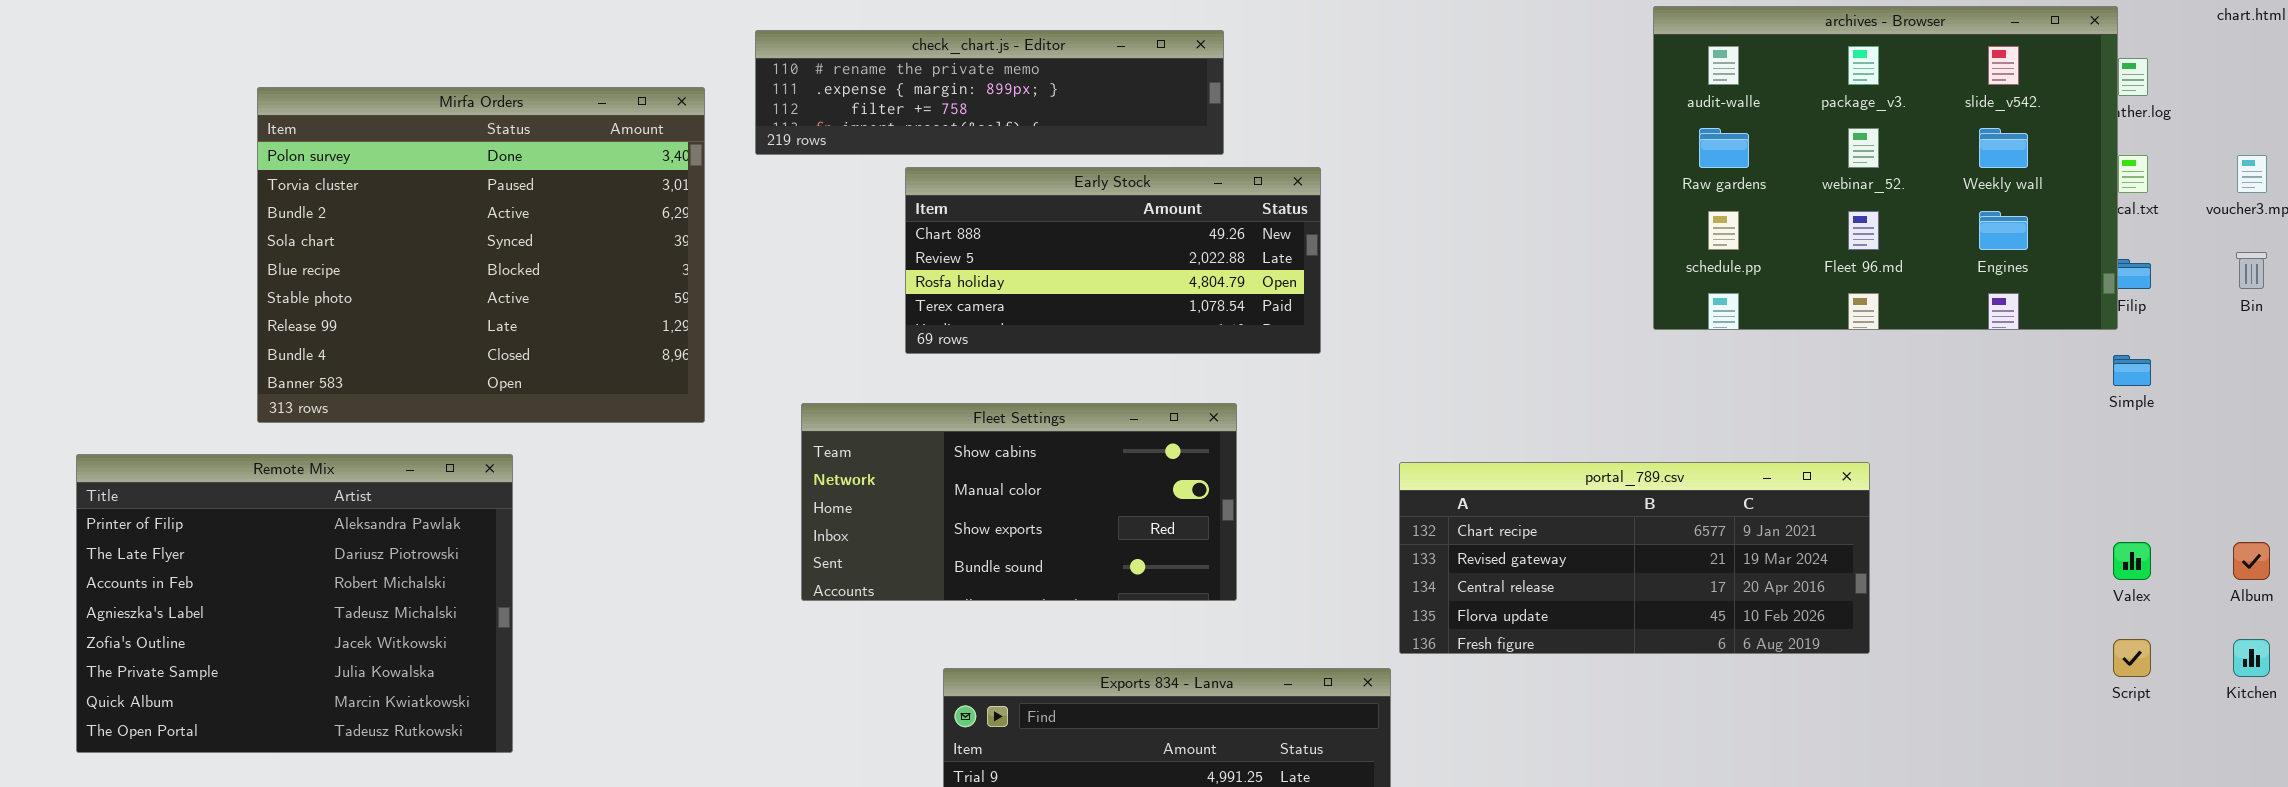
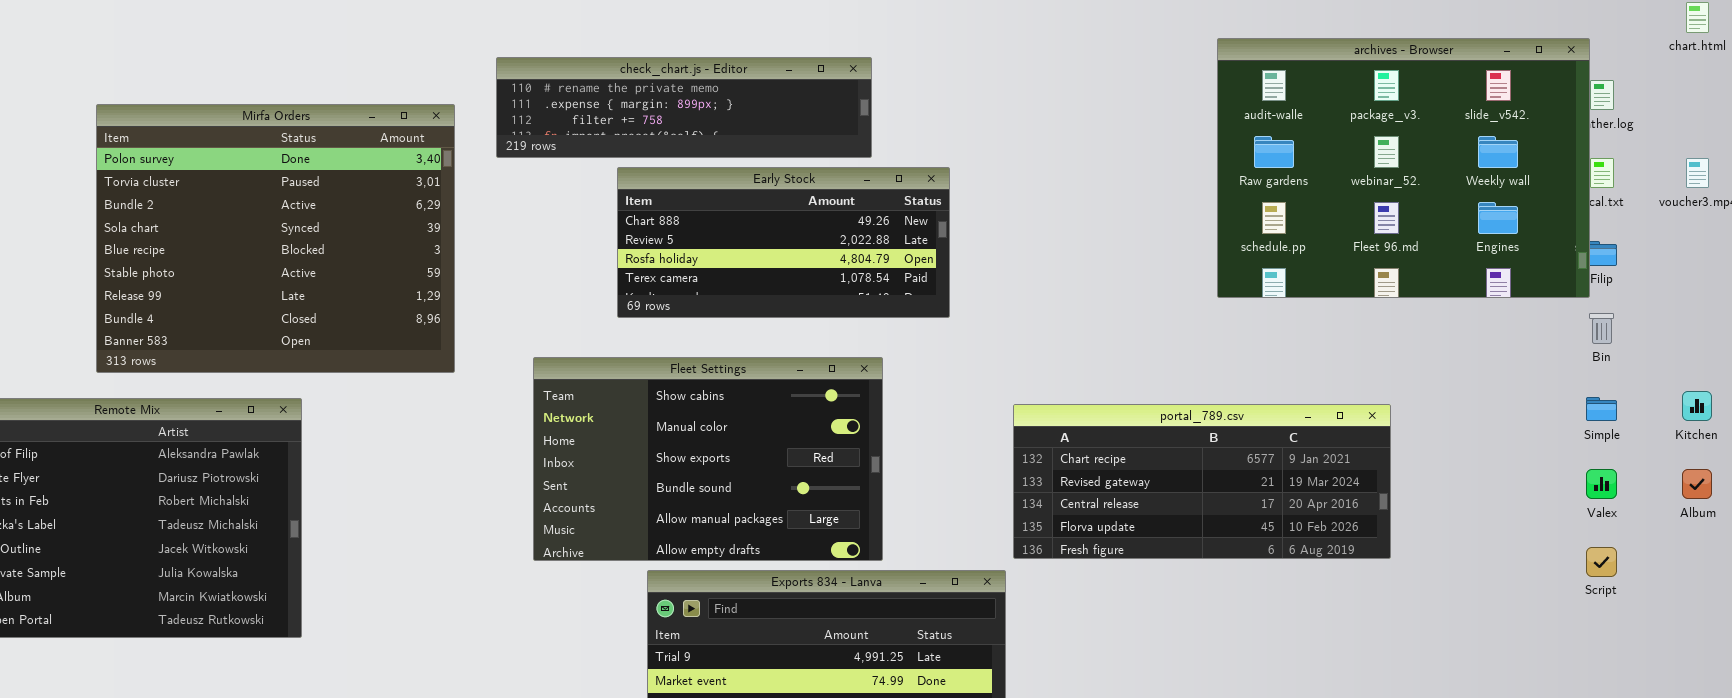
Bin: [2236,252,2267,289] -> [1589,313,1614,344], moved
Simple: [2113,355,2151,386] -> [1586,397,1617,421], moved
Fleet Settings: [801,403,1237,601] -> [533,357,883,561], resized
Kitchen: [2233,639,2270,677] -> [1682,391,1712,421], moved

